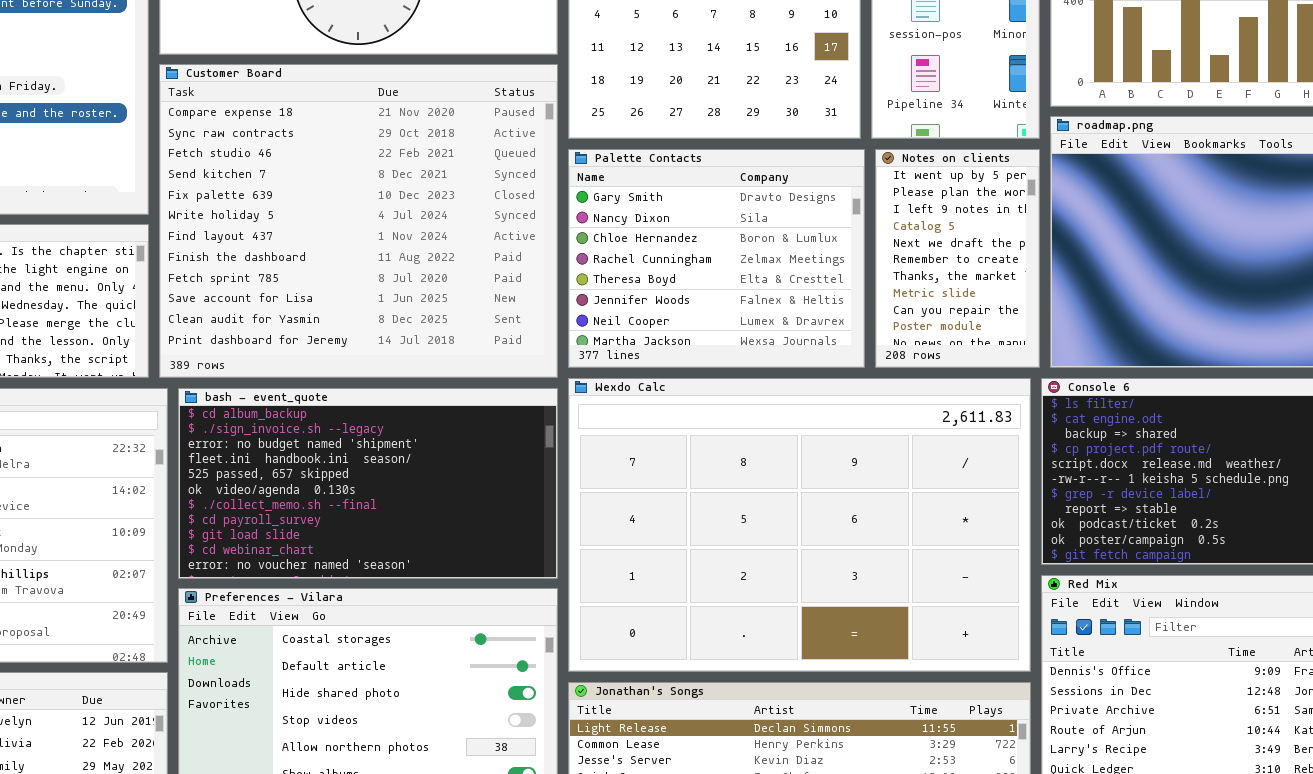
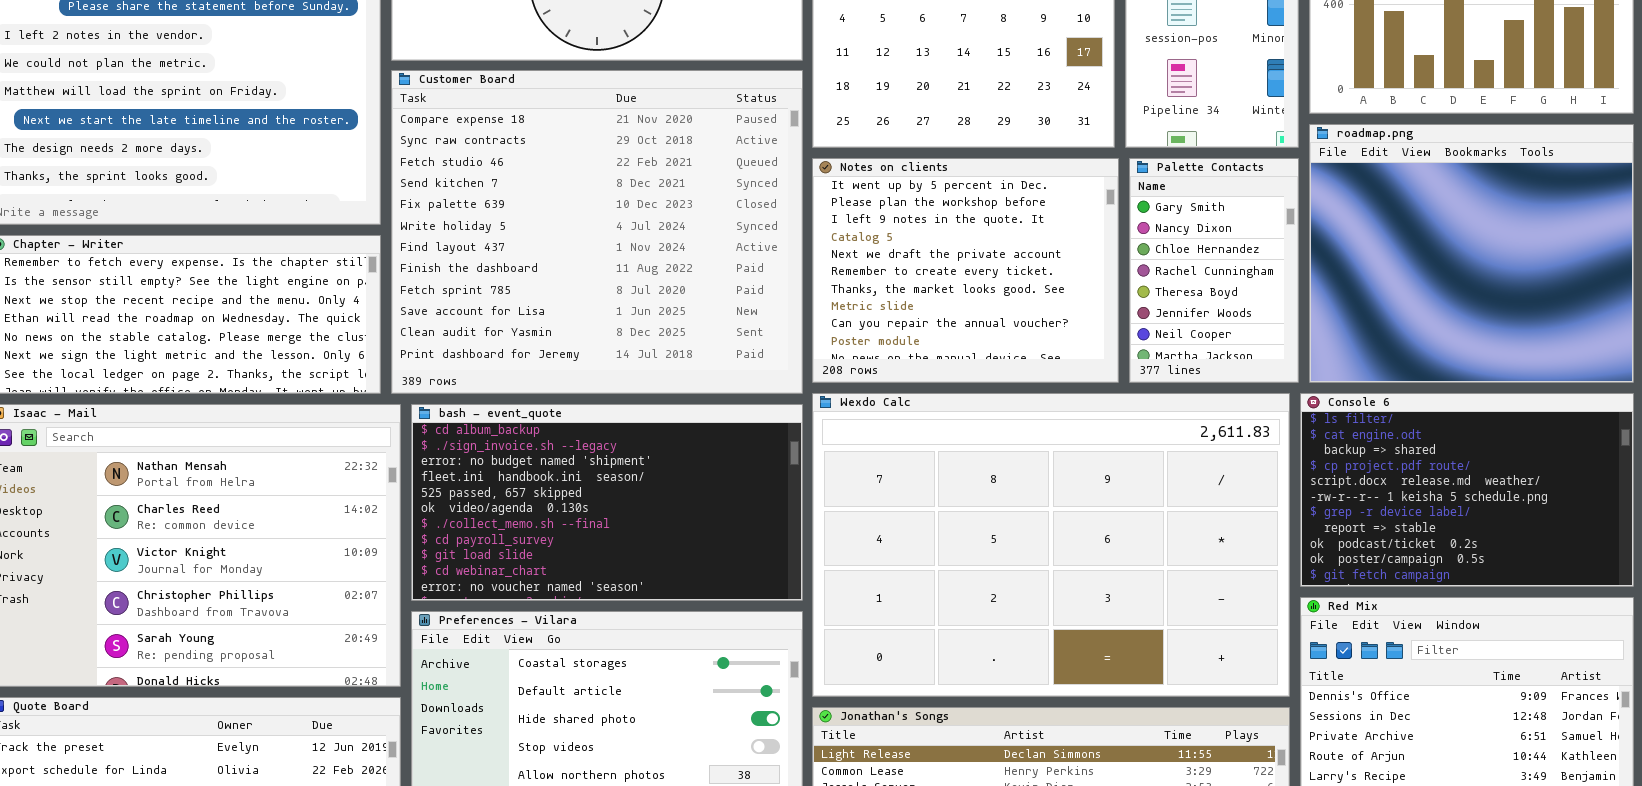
Palette Contacts: [568,149,865,368] -> [1129,158,1299,383], moved, resized
Notes on clients: [875,149,1040,368] -> [812,158,1119,383], moved, resized

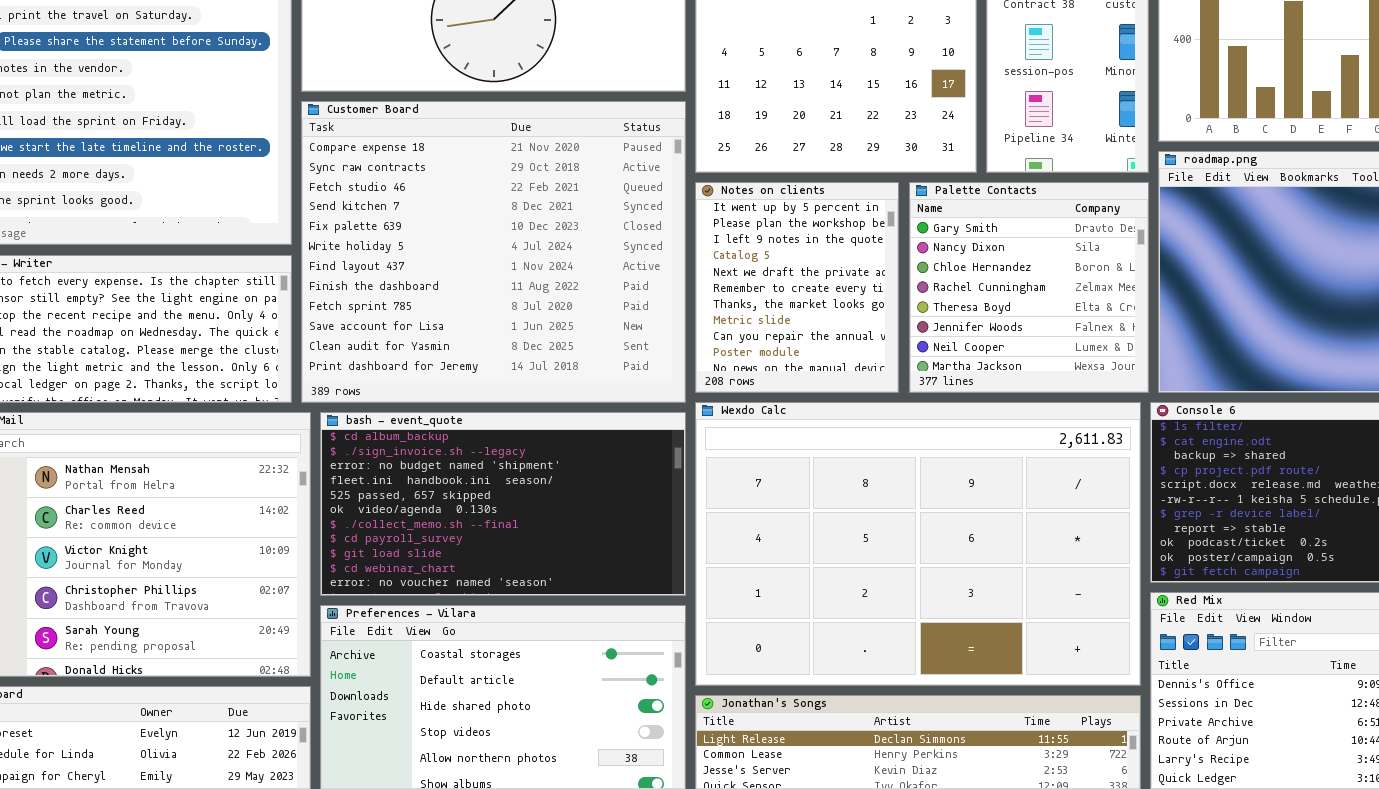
Notes on clients: [812,158,1119,383] -> [695,182,899,393], resized
Palette Contacts: [1129,158,1299,383] -> [909,182,1149,393], resized

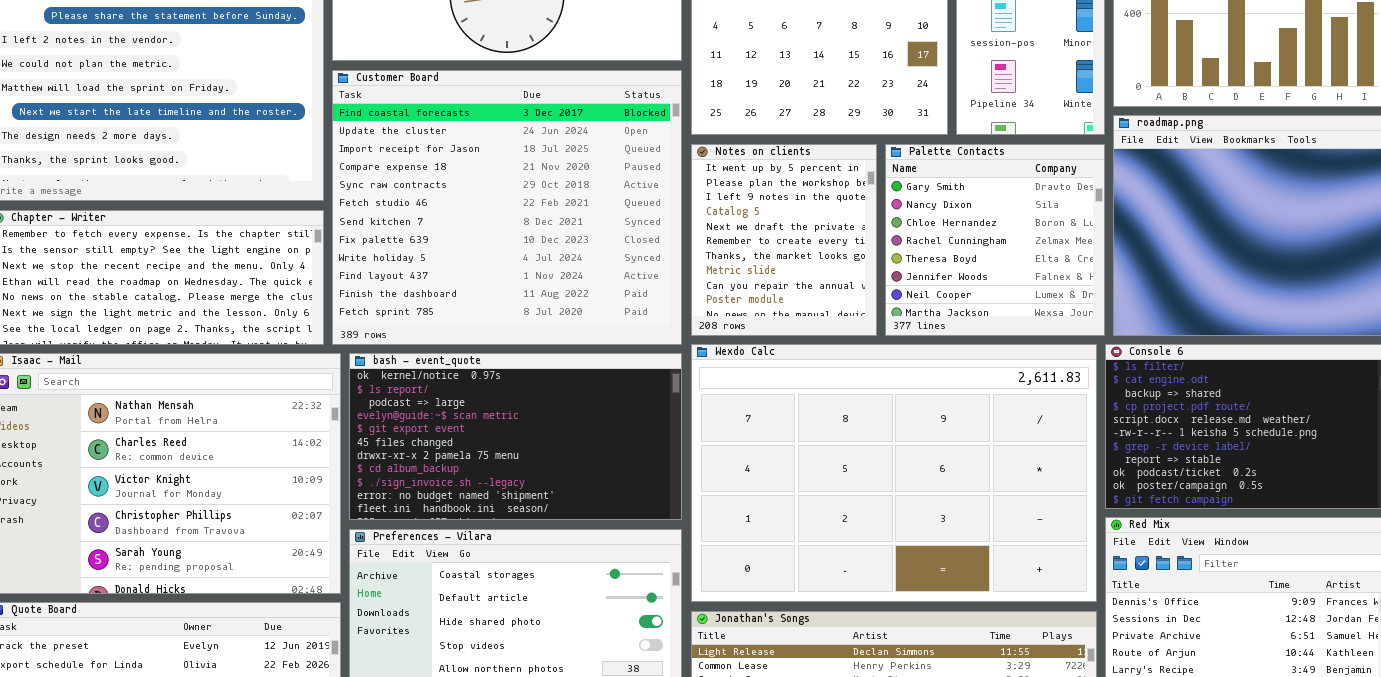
Customer Board: [301,101,686,403] -> [332,70,682,345], scrolled up 3 rows
bash - event_quote: [320,412,686,596] -> [349,353,682,520], scrolled up 7 rows

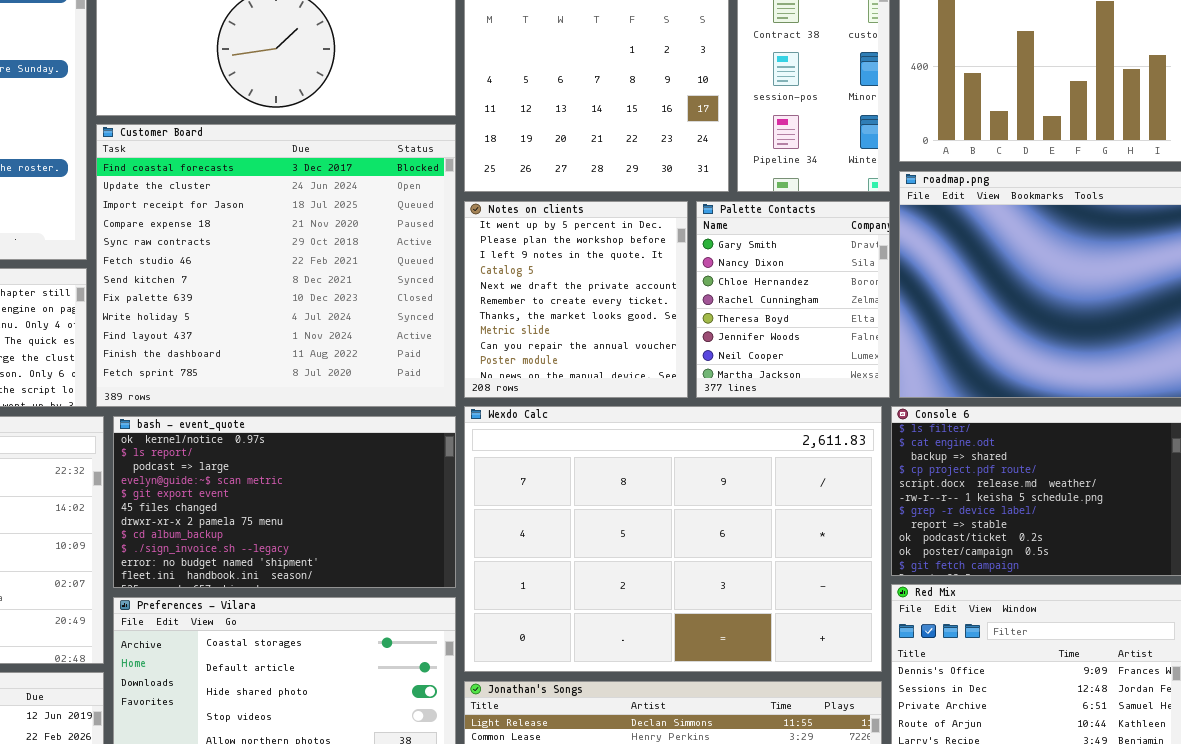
Notes on clients: [691,144,877,336] -> [464,201,688,398], resized
Palette Contacts: [885,144,1105,336] -> [696,201,890,398], resized

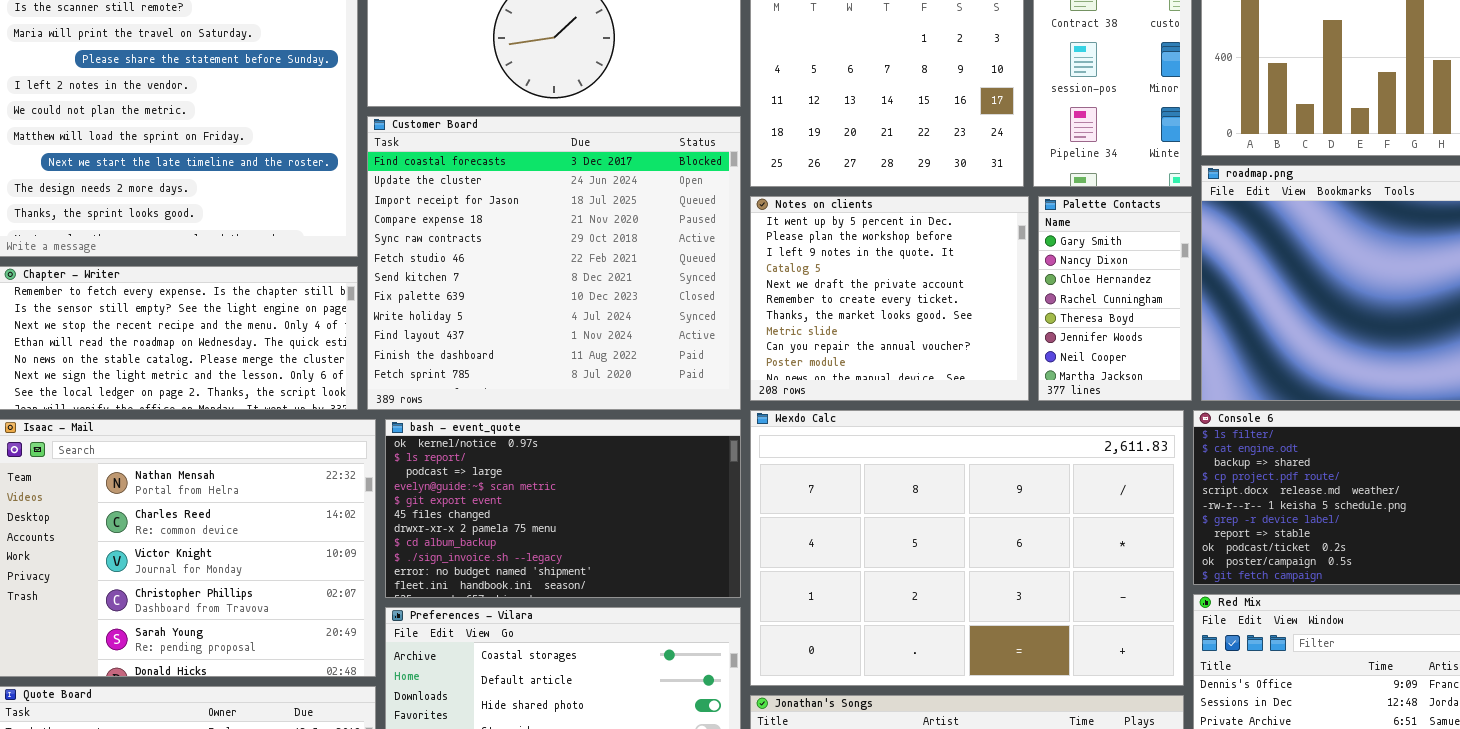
Notes on clients: [464,201,688,398] -> [750,196,1029,401], resized
Palette Contacts: [696,201,890,398] -> [1038,196,1192,401], resized

